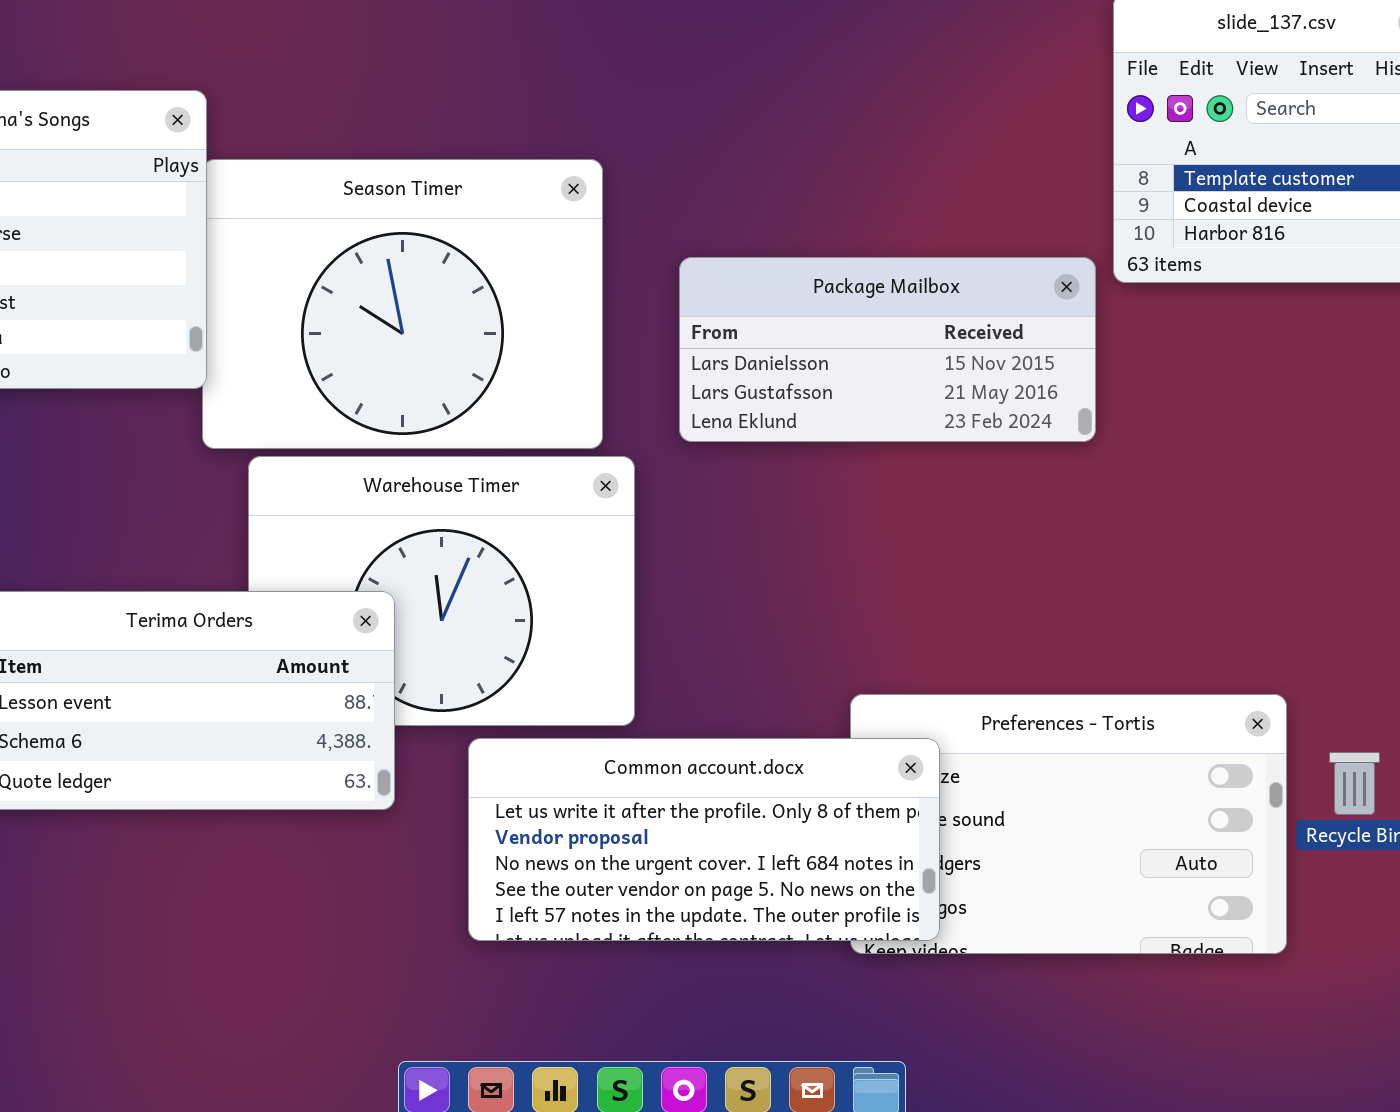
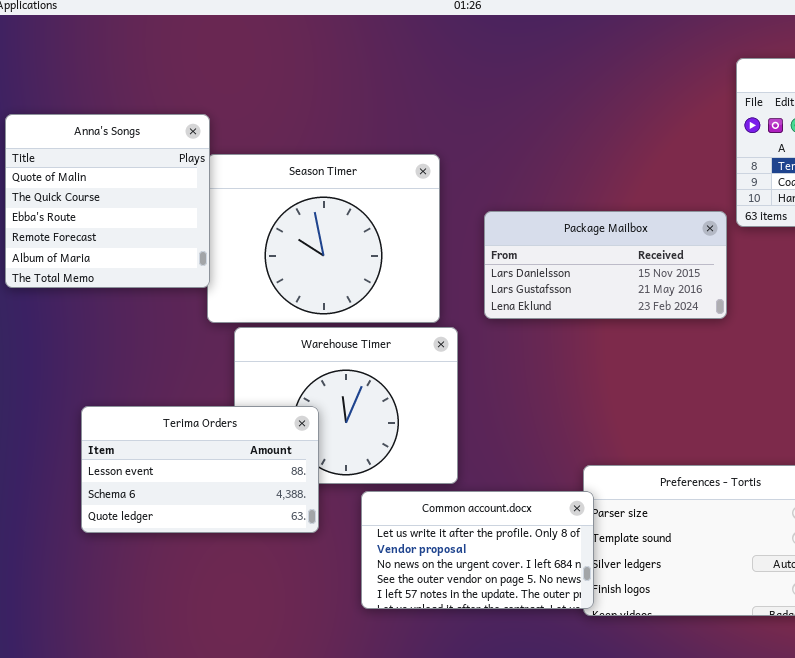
Common account.docx: [468,738,940,941] -> [361,491,594,609], resized

